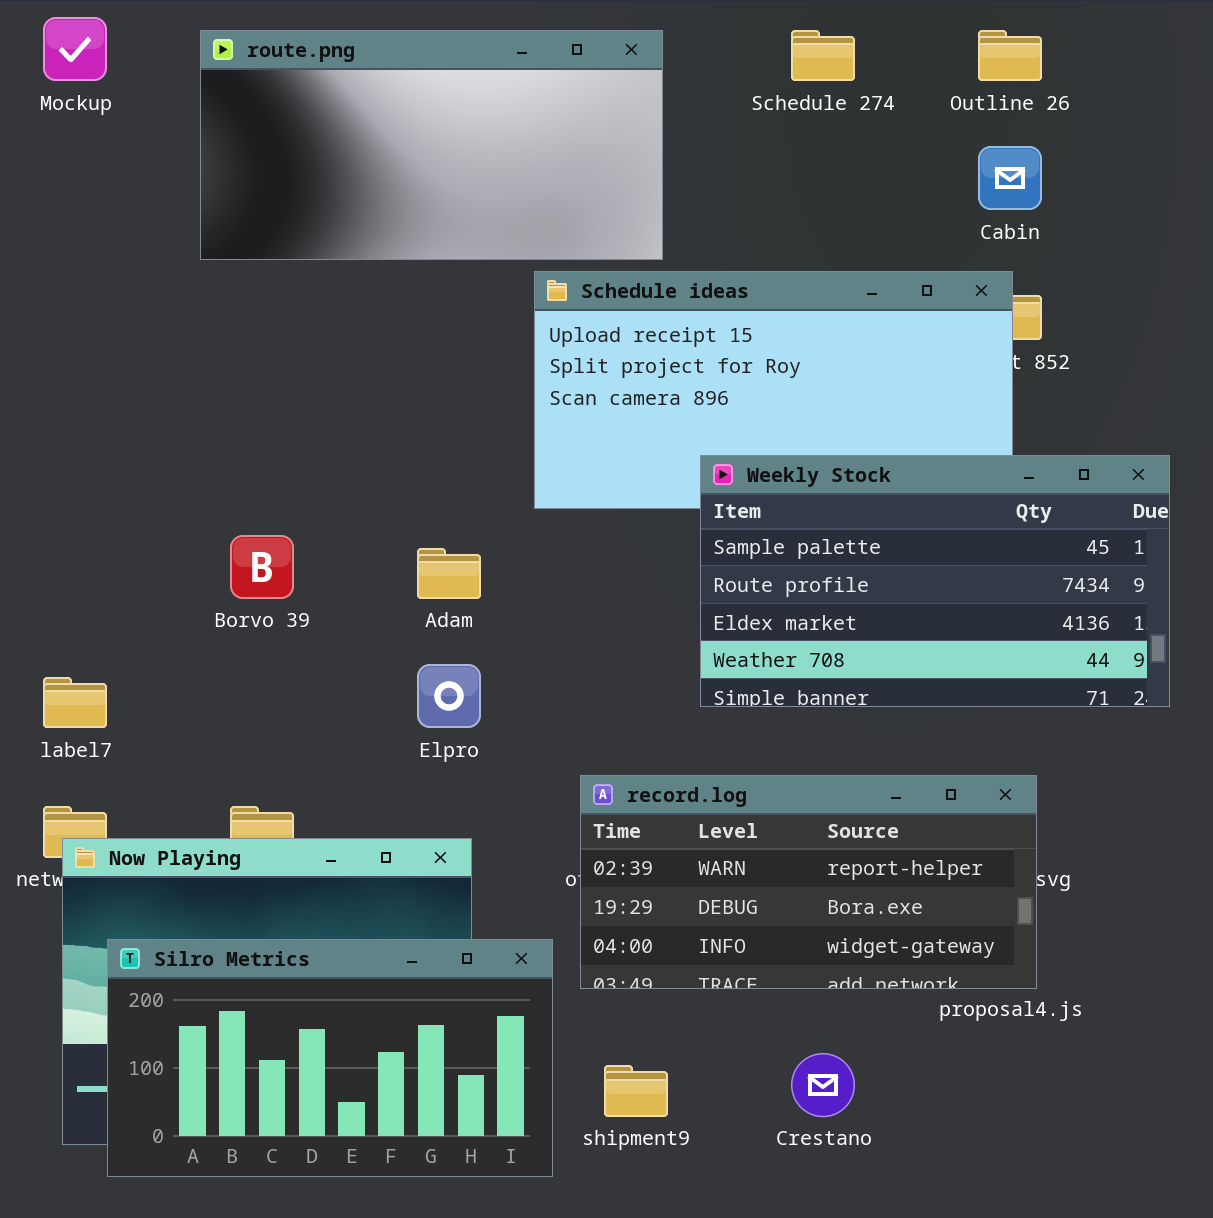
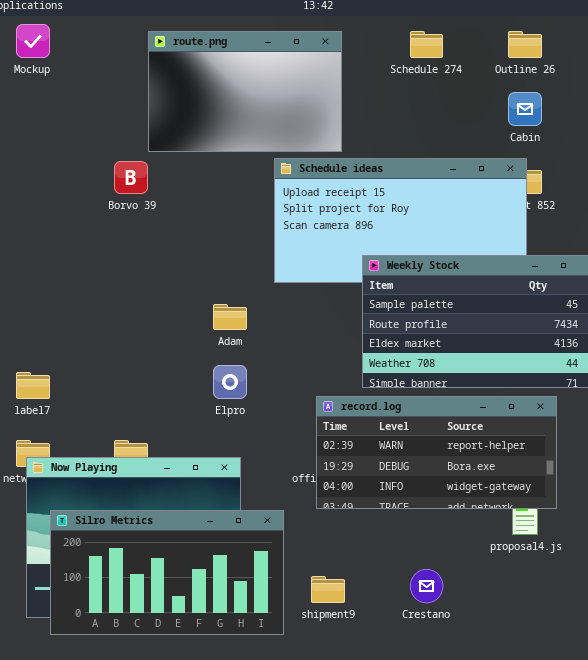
route.png: [200,30,663,260] -> [148,31,342,152], resized
Borvo 39: [230,535,294,599] -> [114,161,148,194], moved
record.log: [580,775,1037,989] -> [316,396,557,509], moved

